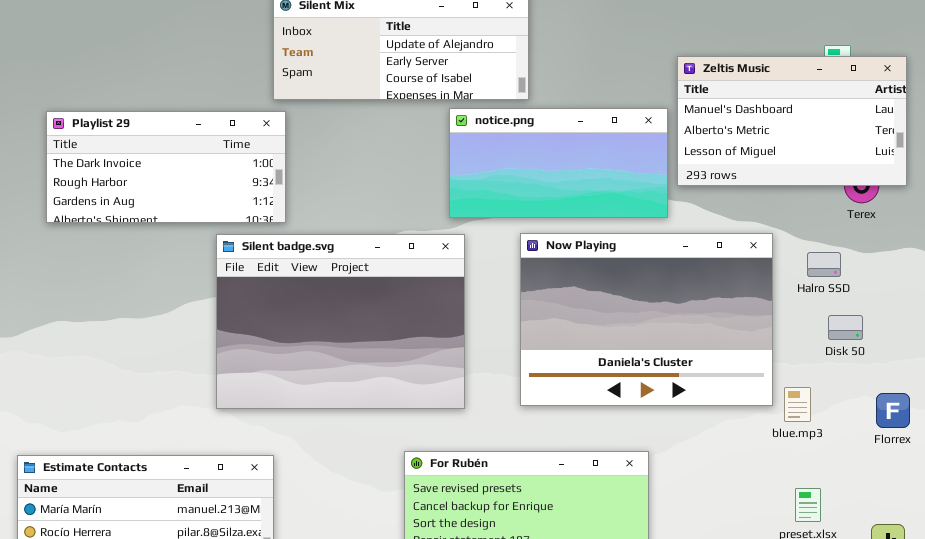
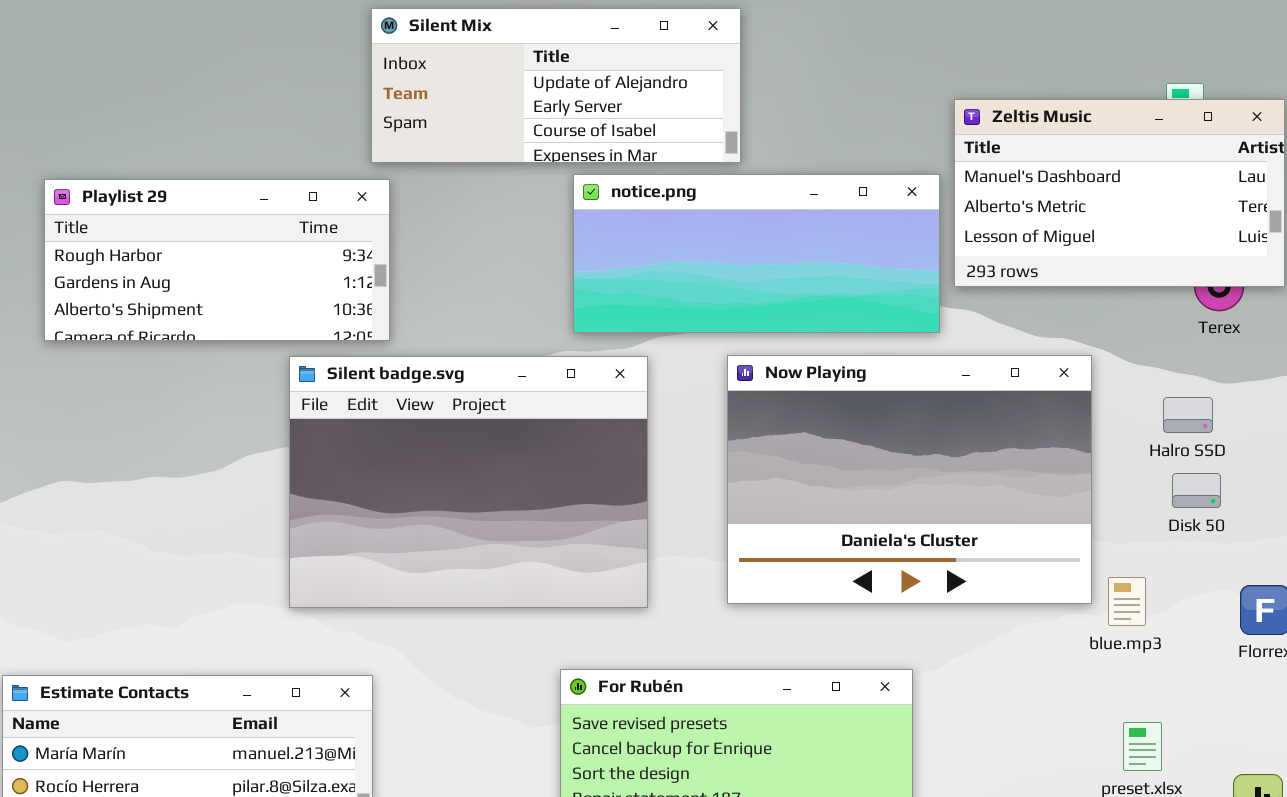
notice.png: [449,108,668,218] -> [573,174,940,333], resized
Playlist 29: [46,111,286,223] -> [44,179,390,341], scrolled down 1 row
Halro SSD: [807,252,841,277] -> [1163,397,1213,433], moved

